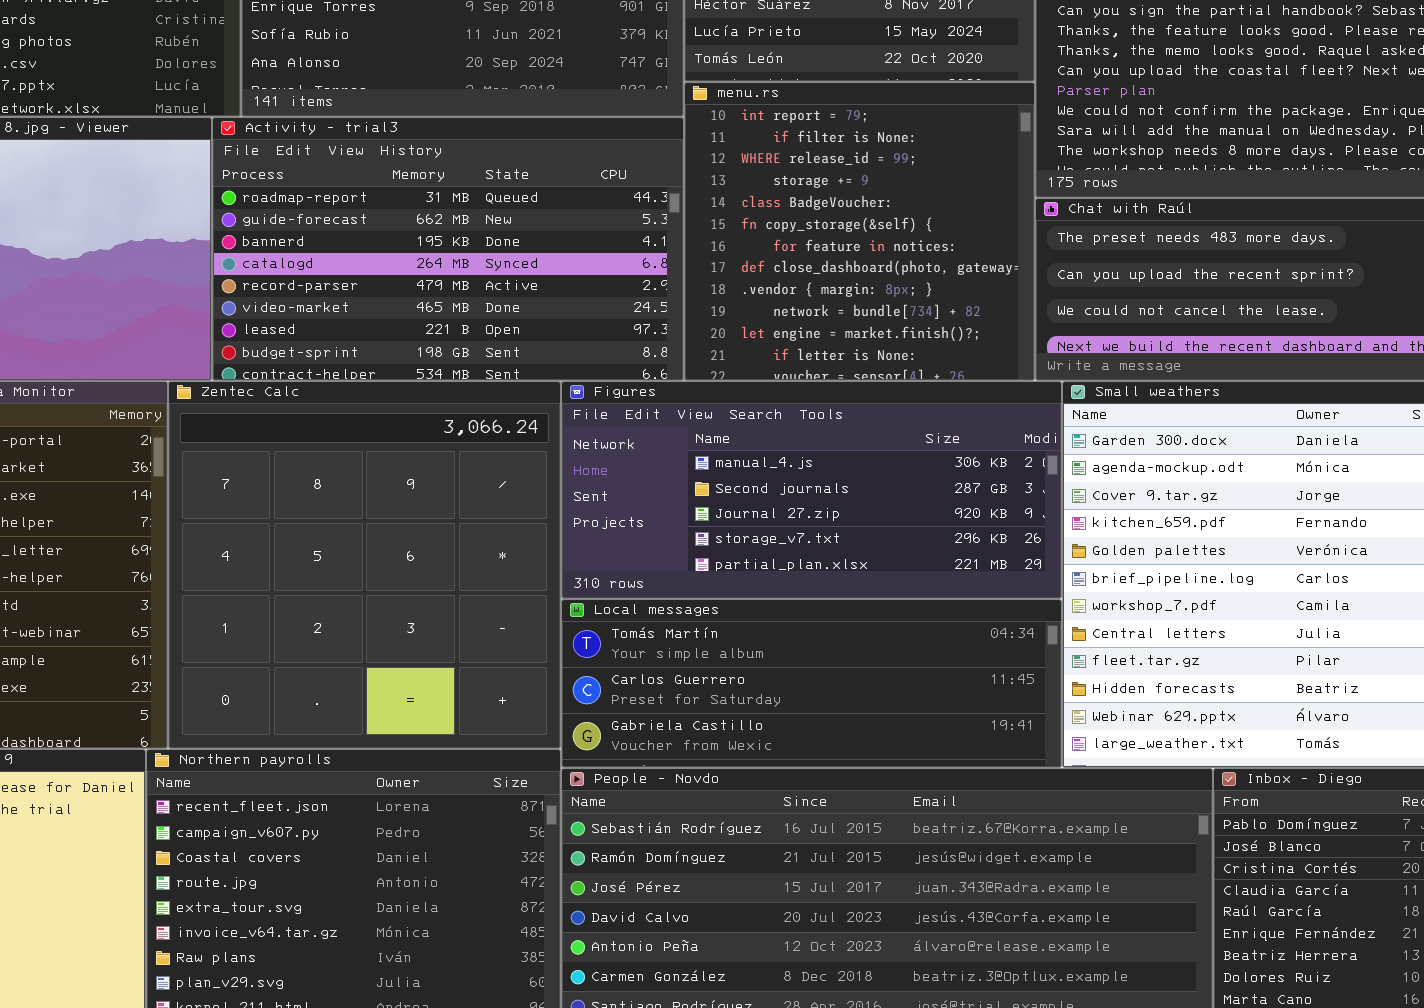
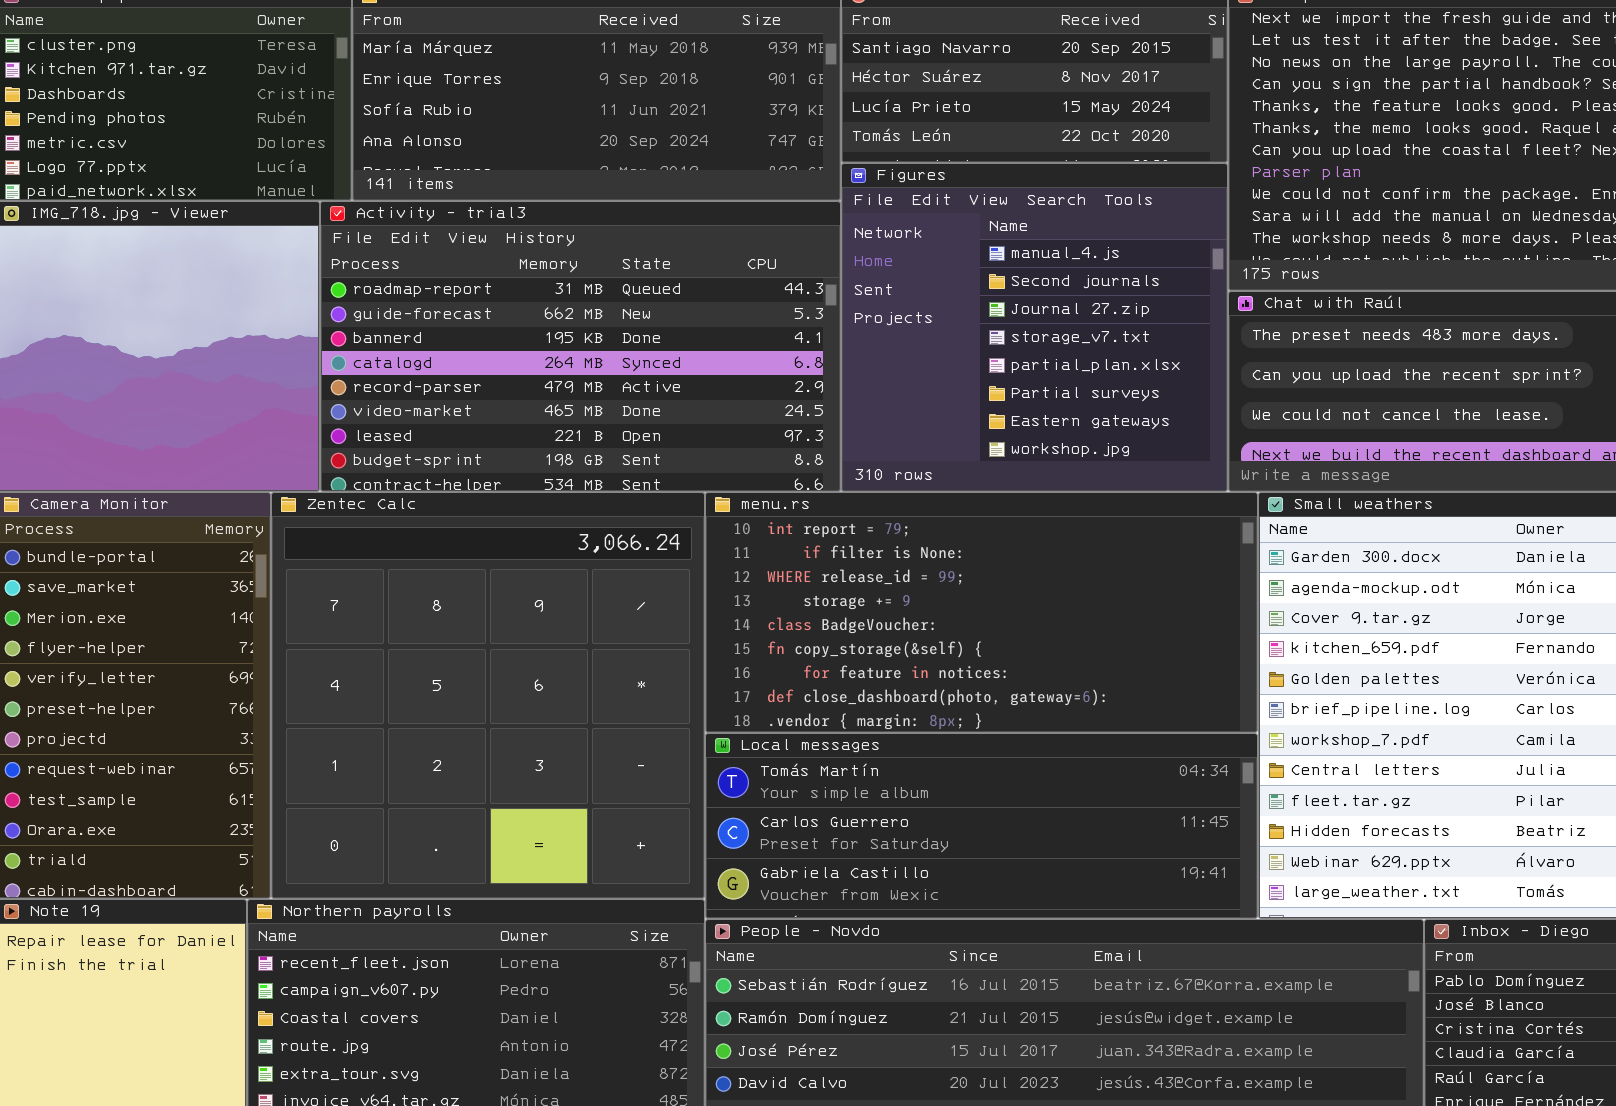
menu.rs: [684,82,1035,381] -> [705,492,1258,733], moved, resized
Figures: [561,381,1062,599] -> [841,163,1228,492], moved, resized

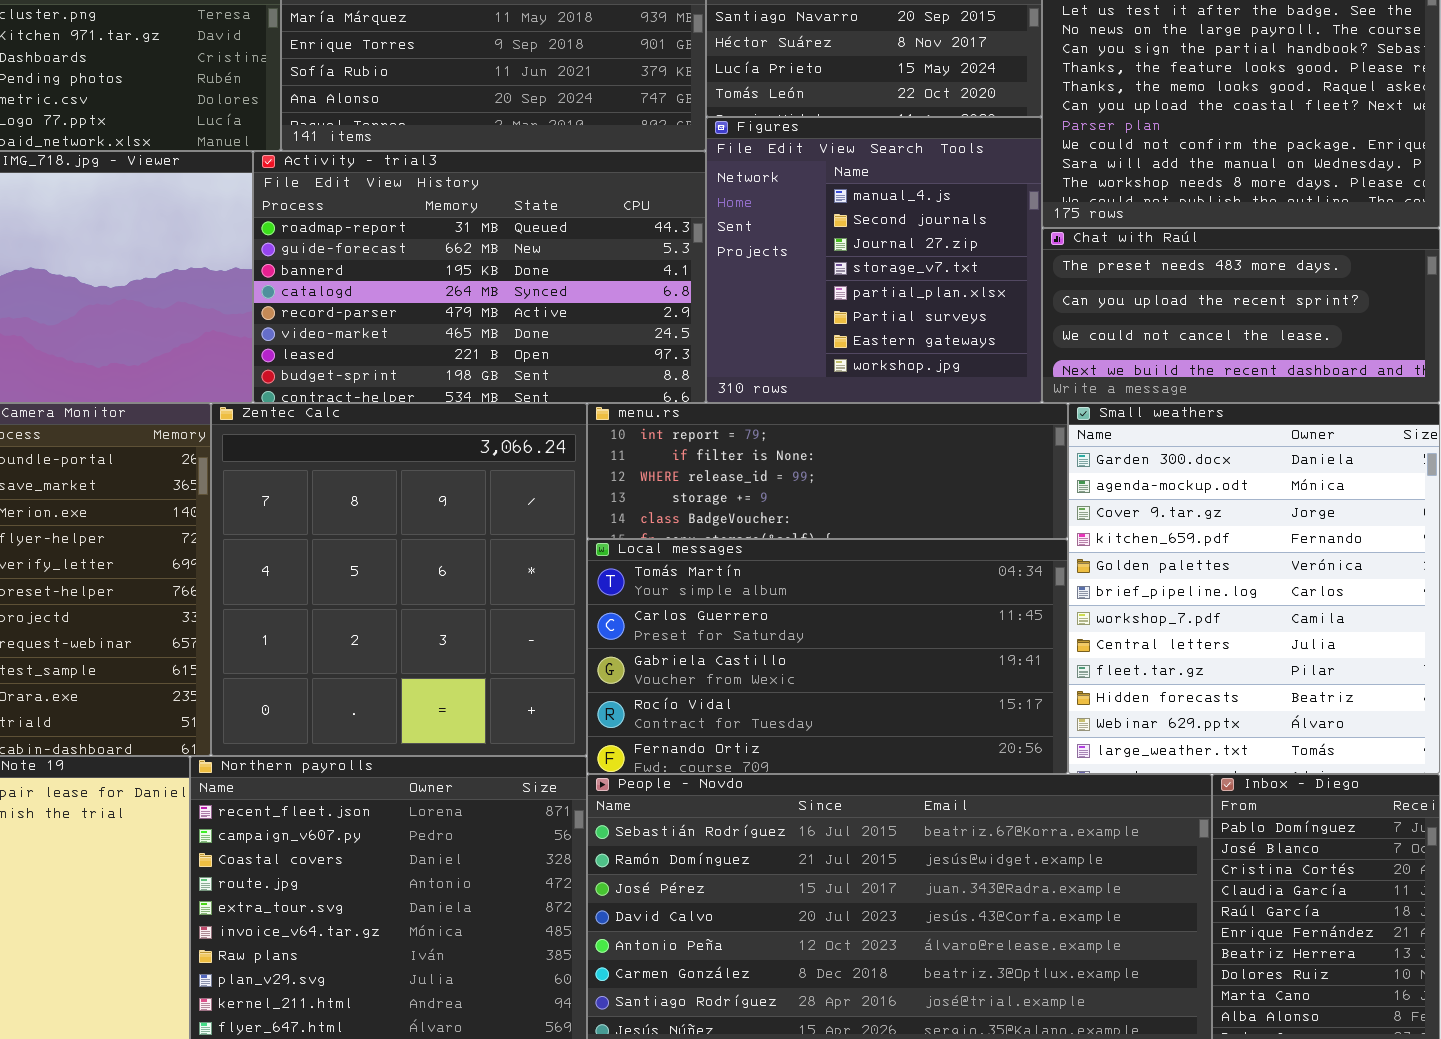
menu.rs: [705,492,1258,733] -> [587,403,1068,539], resized
Local messages: [705,733,1258,919] -> [587,539,1068,774], resized

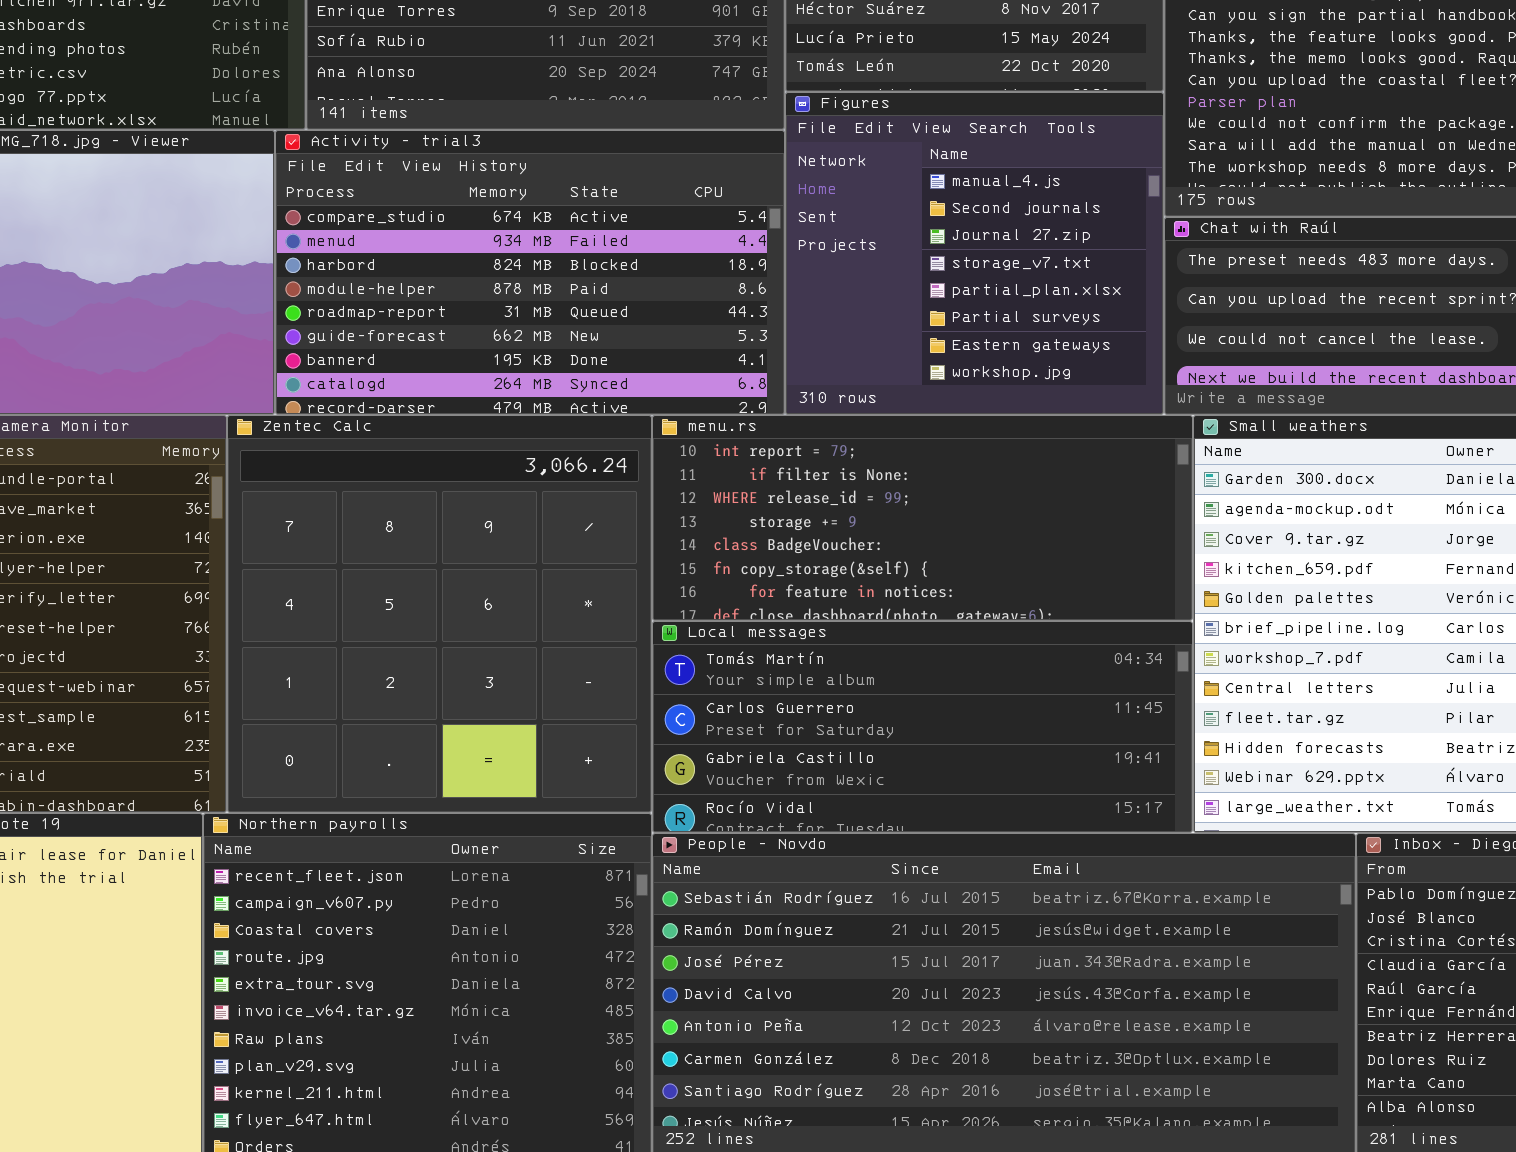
Activity - trial3: [253,151,706,403] -> [275,130,785,415], scrolled up 4 rows
menu.rs: [587,403,1068,539] -> [652,415,1193,621], resized
Local messages: [587,539,1068,774] -> [652,621,1193,833], resized

